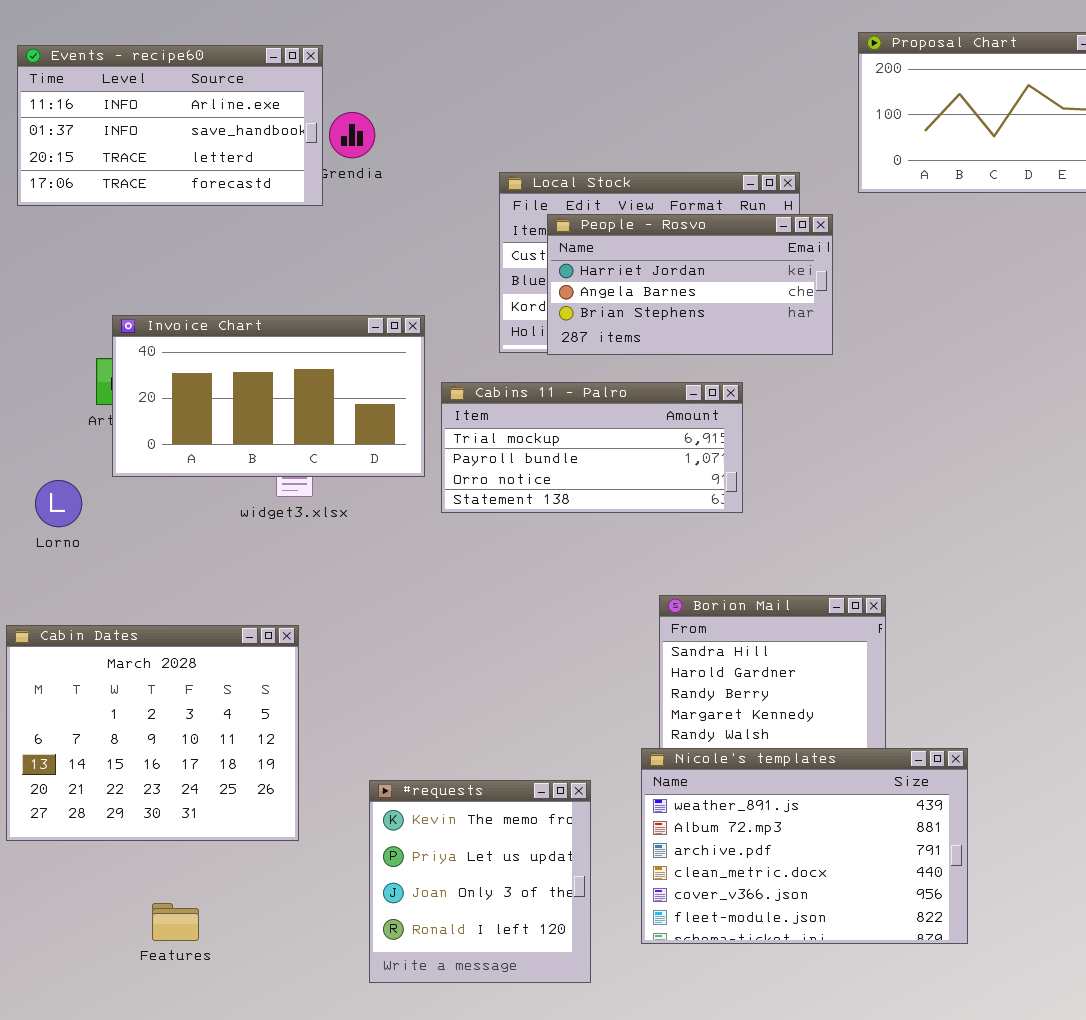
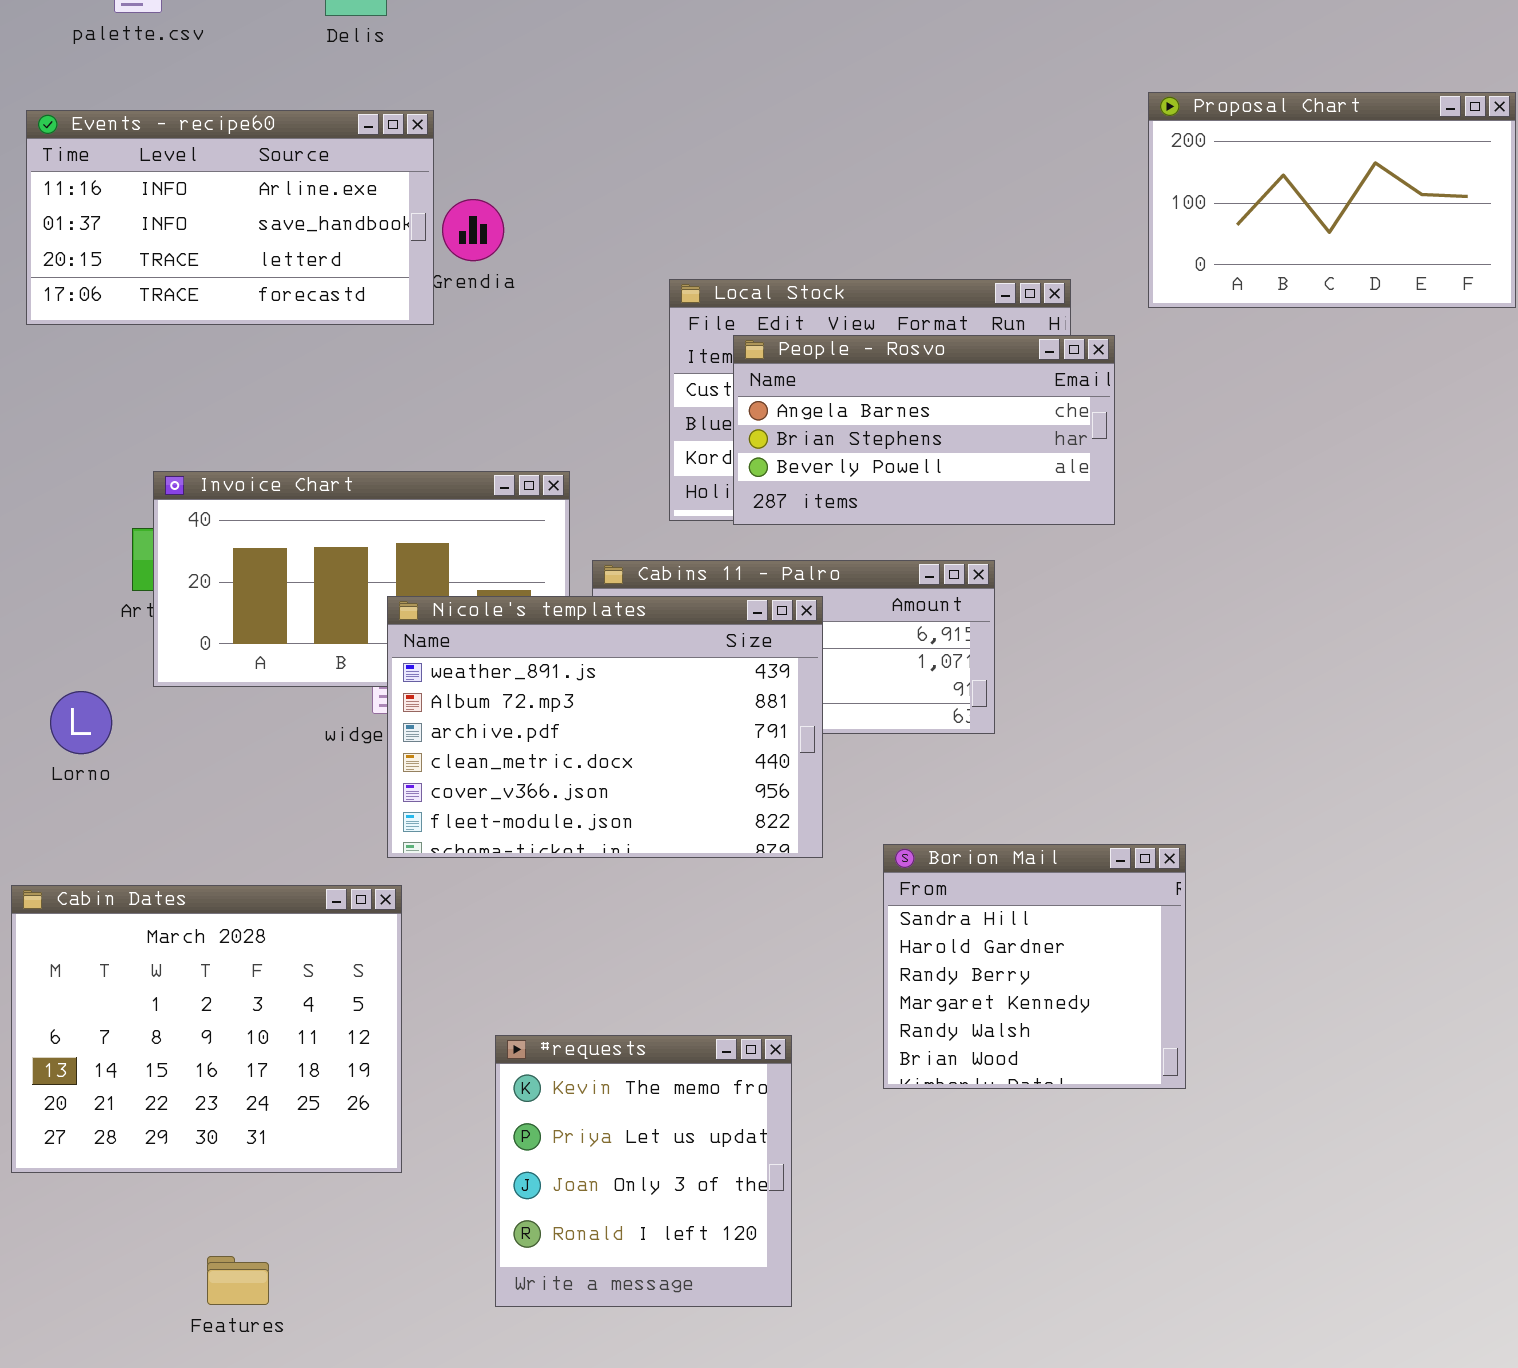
People - Rosvo: [547,214,833,355] -> [733,335,1115,525], scrolled down 1 row
Nicole's templates: [641,748,968,944] -> [387,596,823,858], moved
#requests: [369,780,591,983] -> [495,1035,792,1307], moved

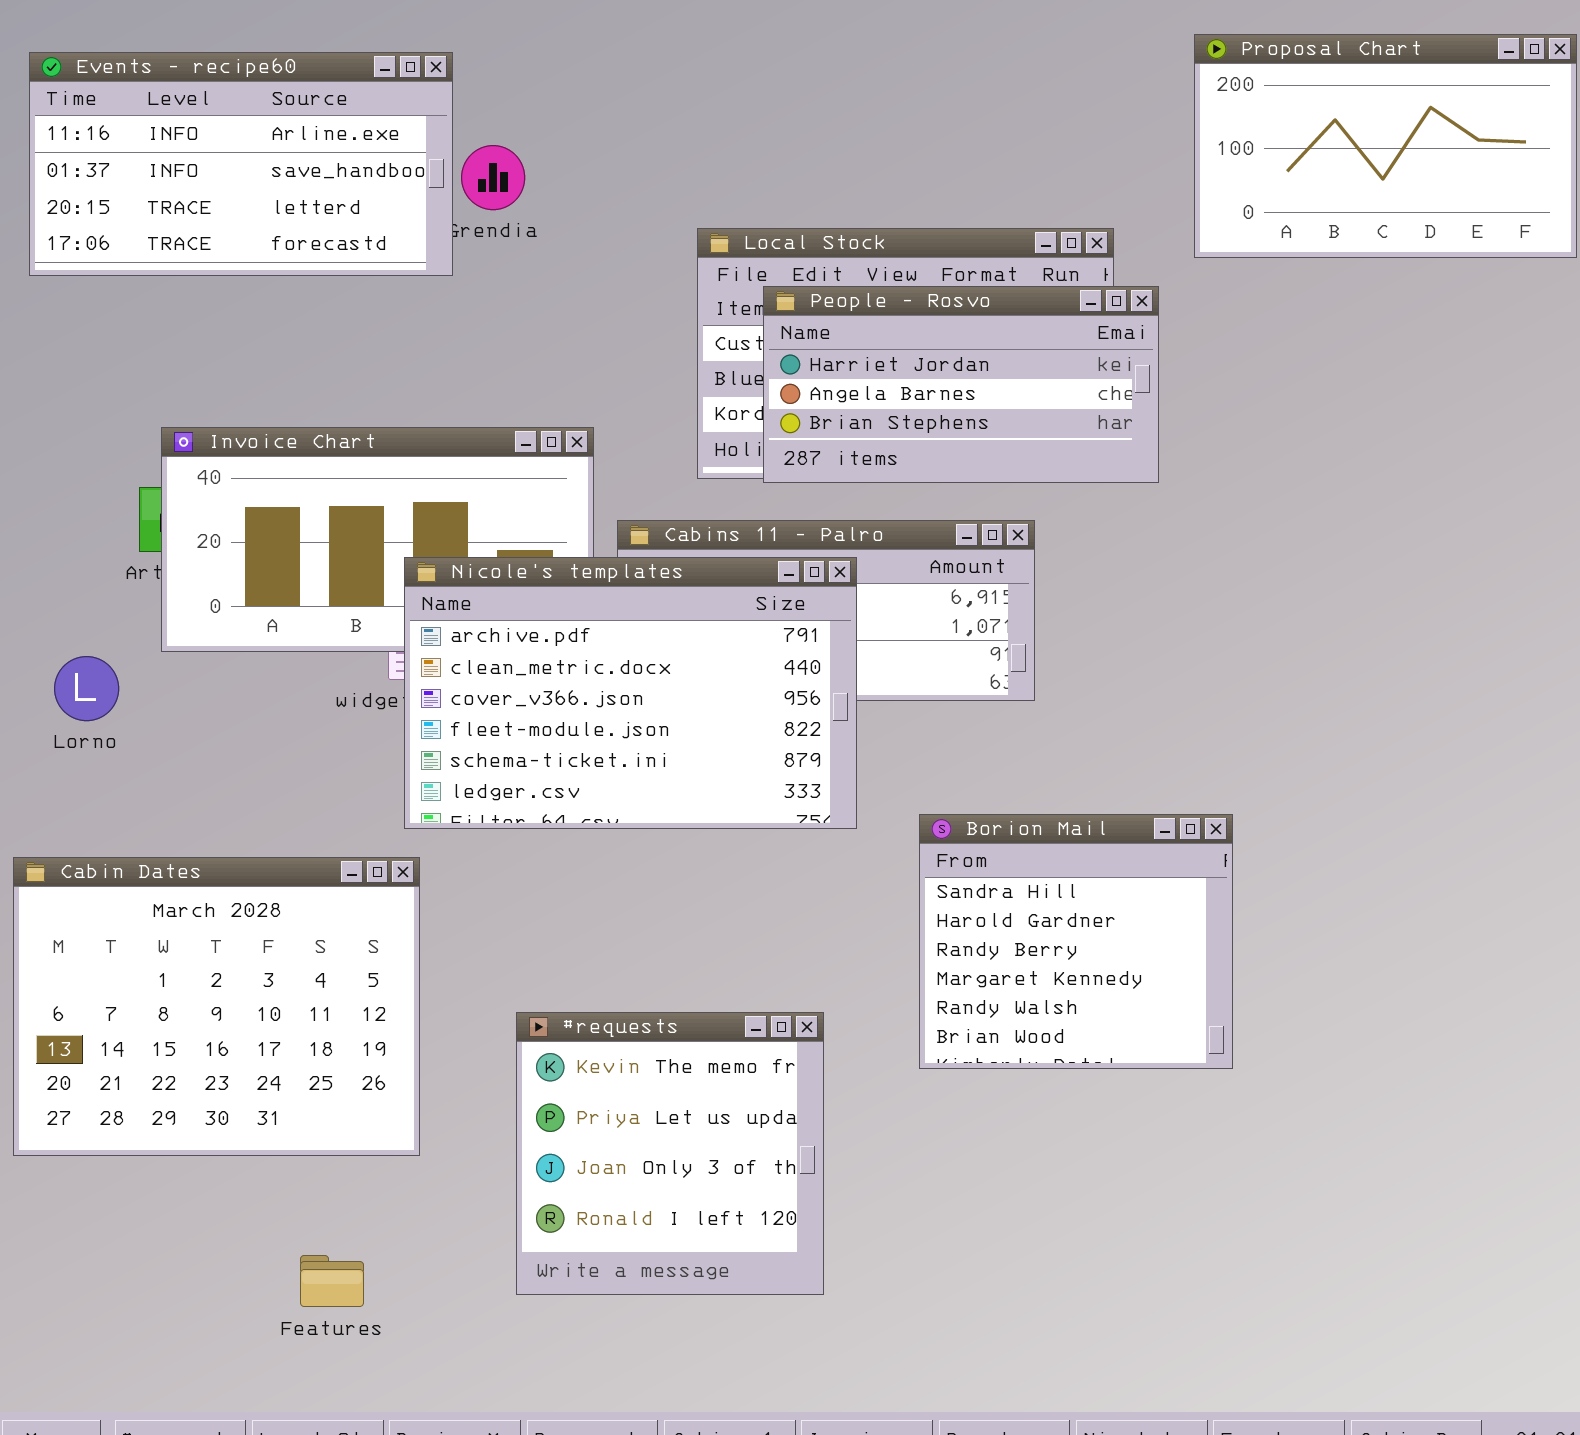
People - Rosvo: [733,335,1115,525] -> [763,286,1159,483], scrolled up 1 row
Nicole's templates: [387,596,823,858] -> [404,557,857,829], scrolled down 2 rows
Features: [207,1256,269,1305] -> [300,1255,364,1307], moved

